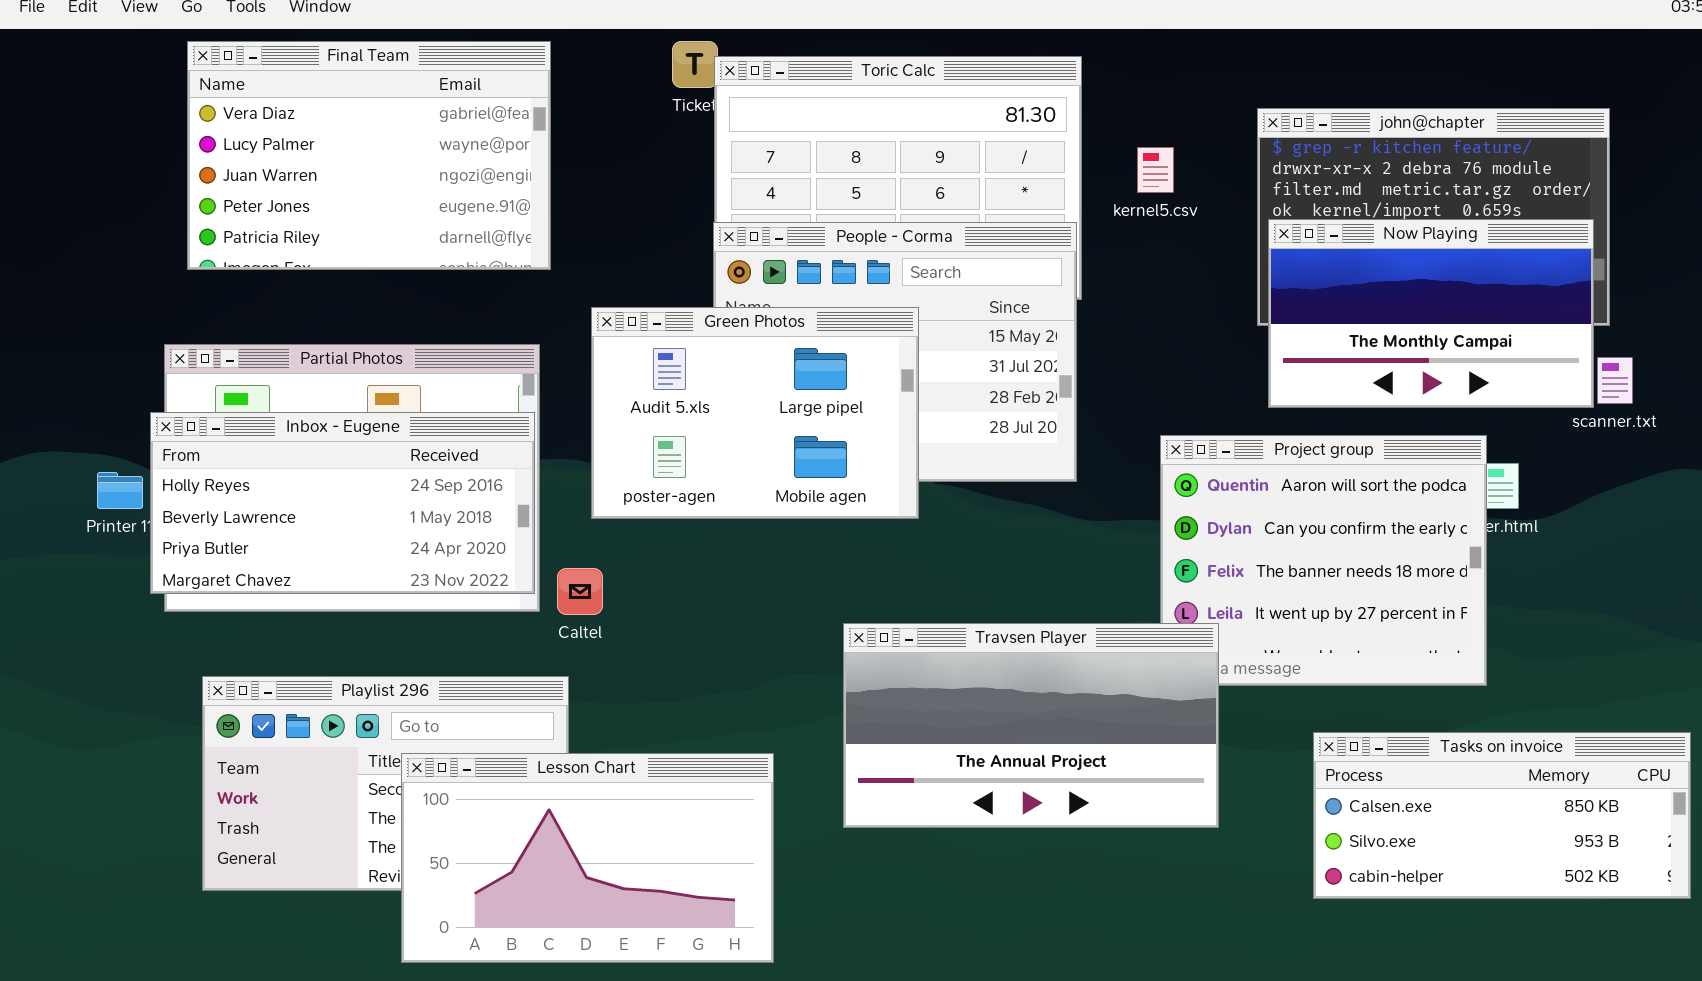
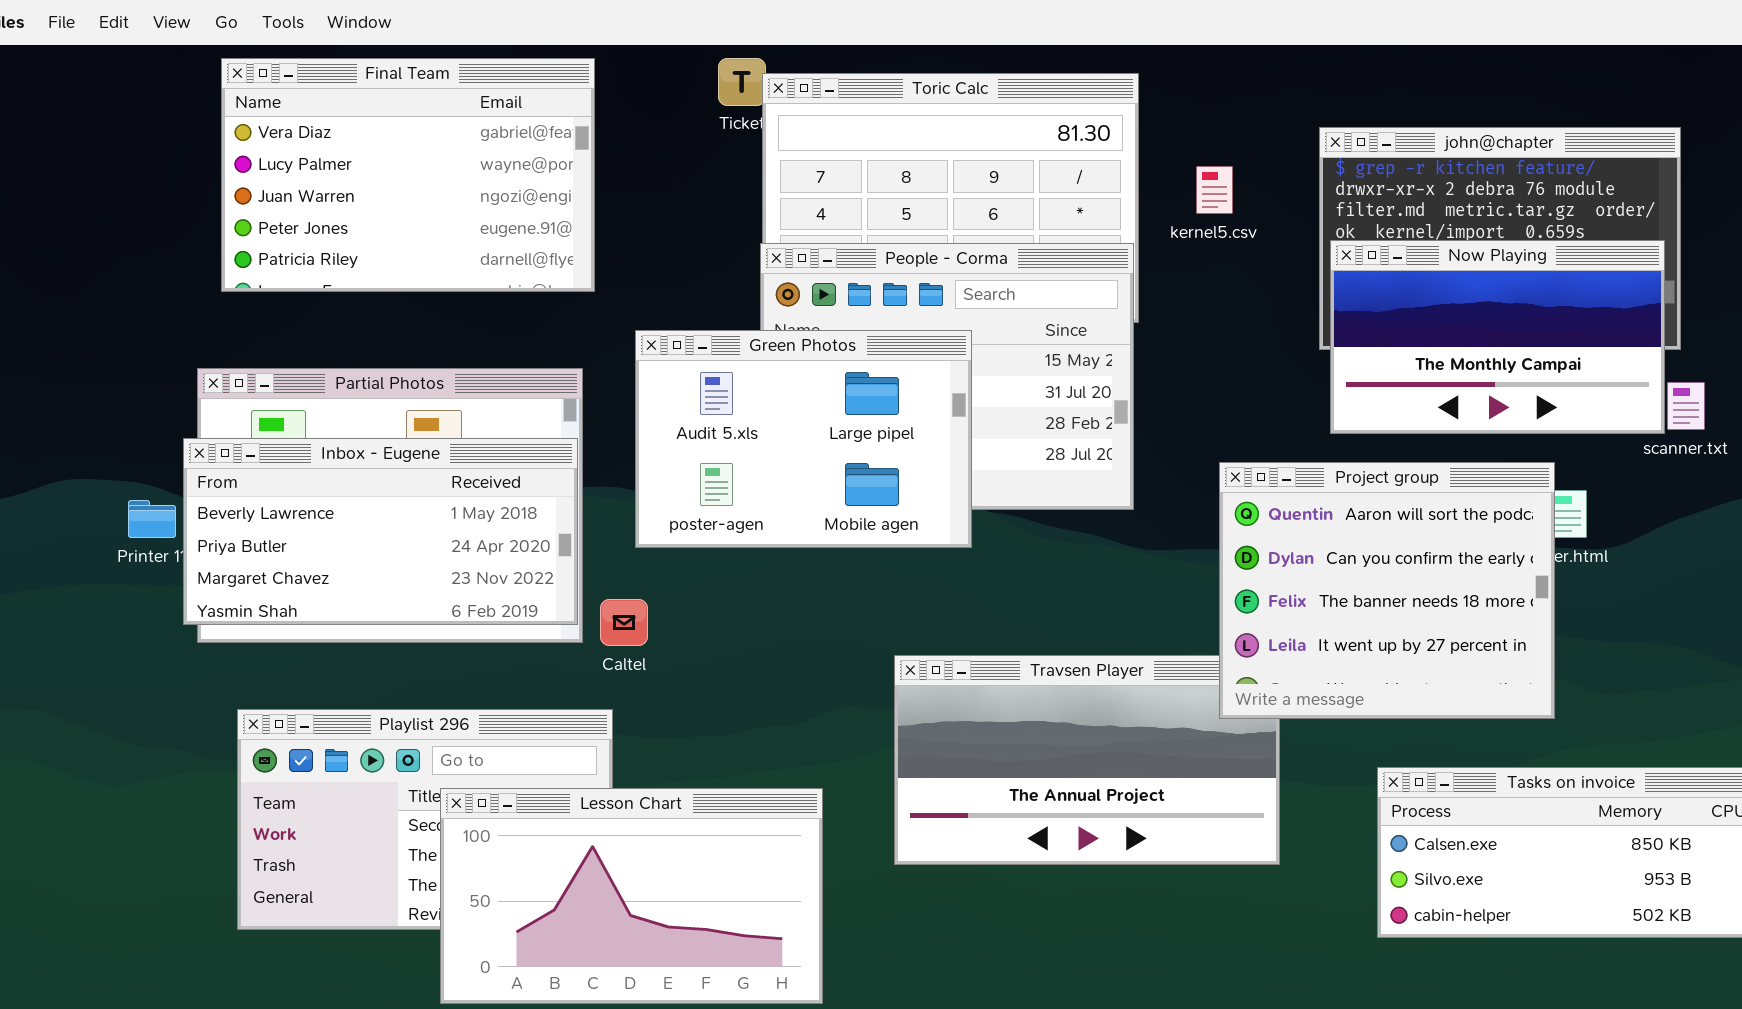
Inbox - Eugene: [150,412,535,594] -> [183,438,578,625], scrolled down 1 row
Project group: [1160,435,1487,686] -> [1219,462,1555,719], raised

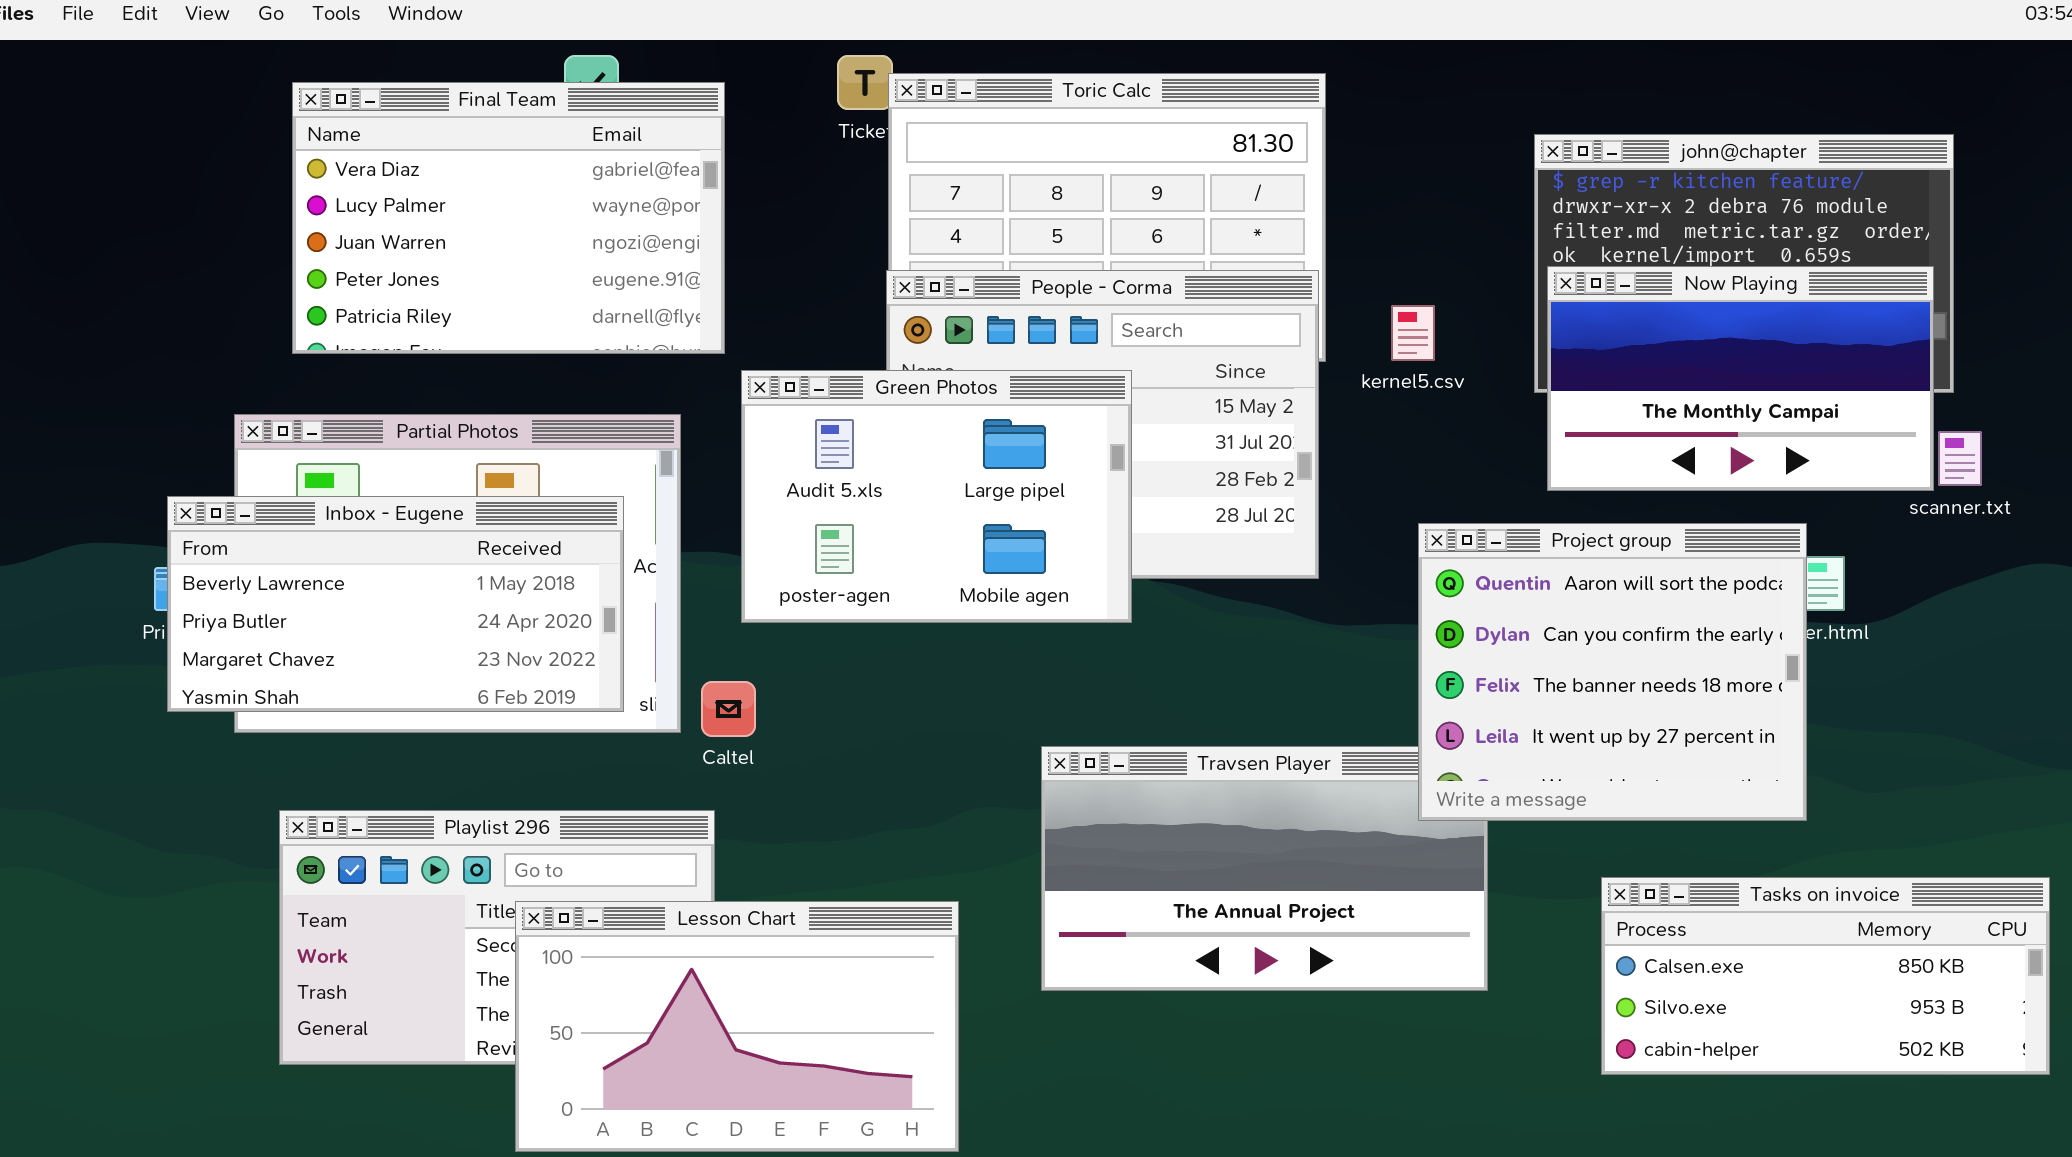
Final Team: [221,58,595,292] -> [292,82,725,354], moved
kernel5.csv: [1196,166,1233,214] -> [1391,305,1435,361], moved
Inbox - Eugene: [183,438,578,625] -> [167,496,624,712], moved

